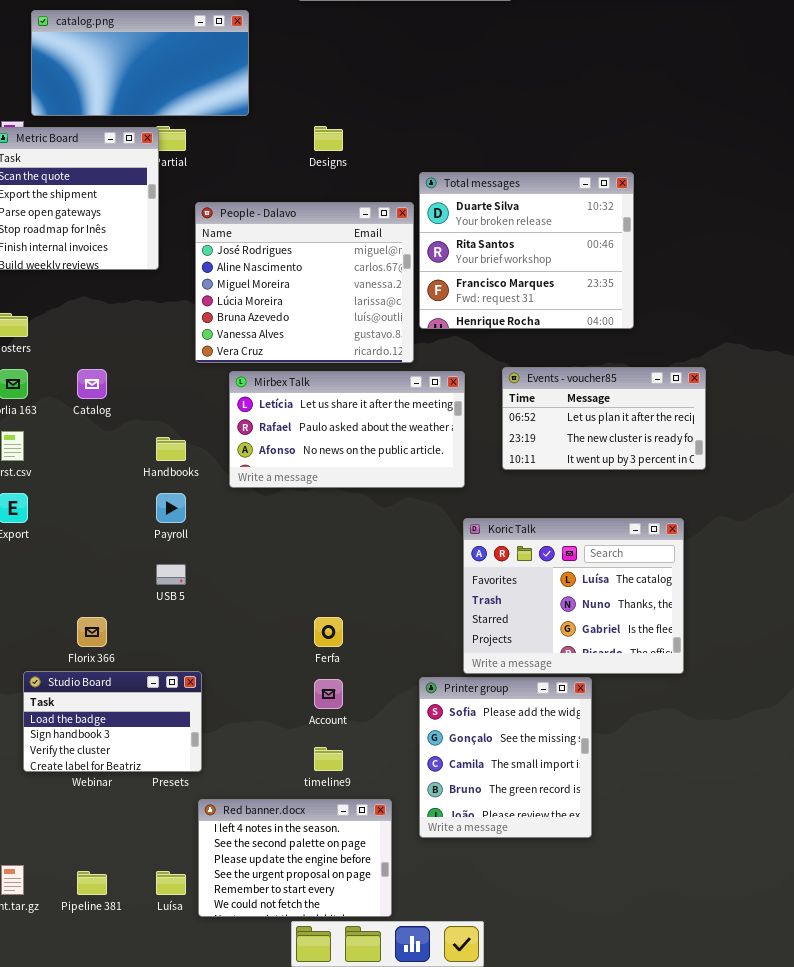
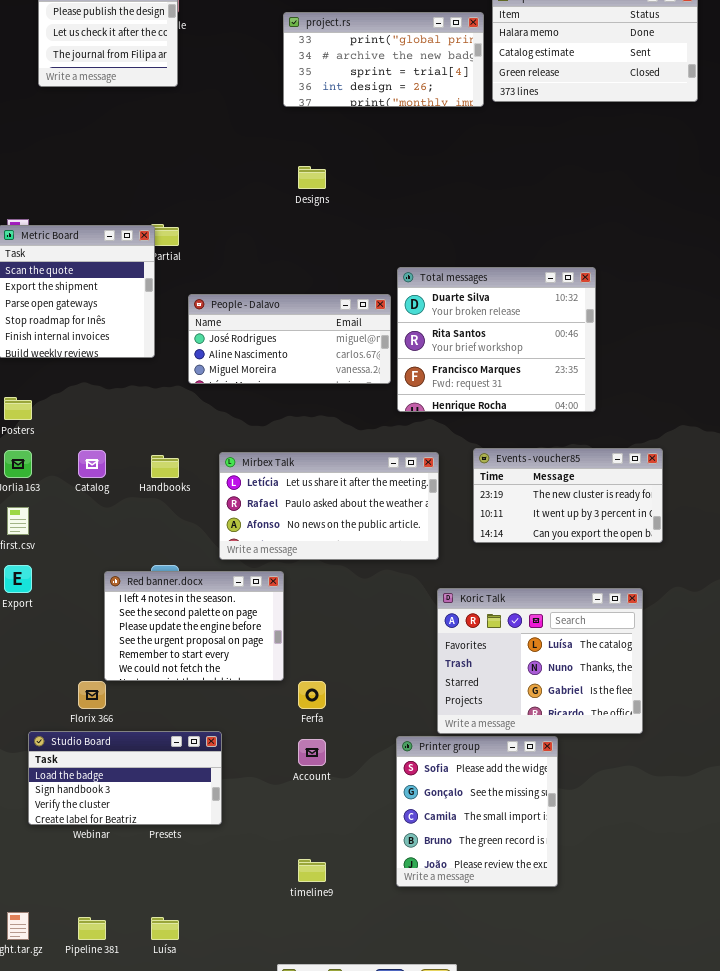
catalog.png: [31,10,249,116] -> none, closed
Designs: [314,126,343,151] -> [298,166,326,189], moved
People - Dalavo: [195,202,414,363] -> [188,294,391,384], resized
Events - voucher85: [502,367,706,470] -> [473,448,663,543], scrolled down 1 row
Handbooks: [156,437,186,461] -> [151,455,179,478], moved
Studio Board: [23,671,202,772] -> [28,731,222,825], resized
timeline9: [314,747,343,771] -> [298,859,326,882], moved
Red banner.docx: [198,799,392,917] -> [104,571,284,681], moved

